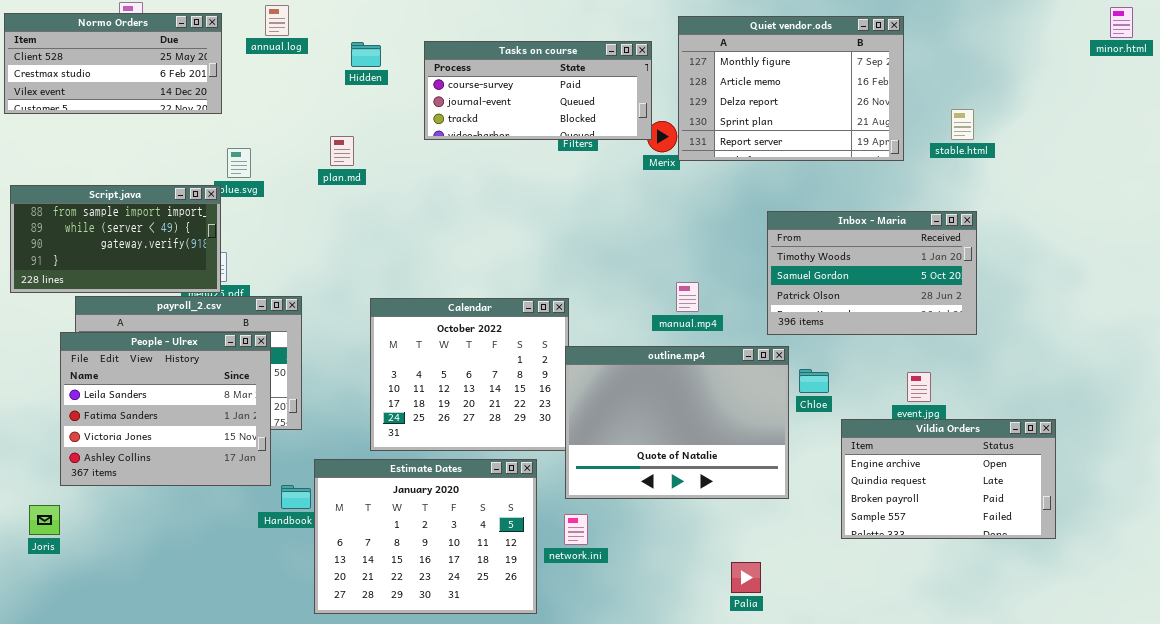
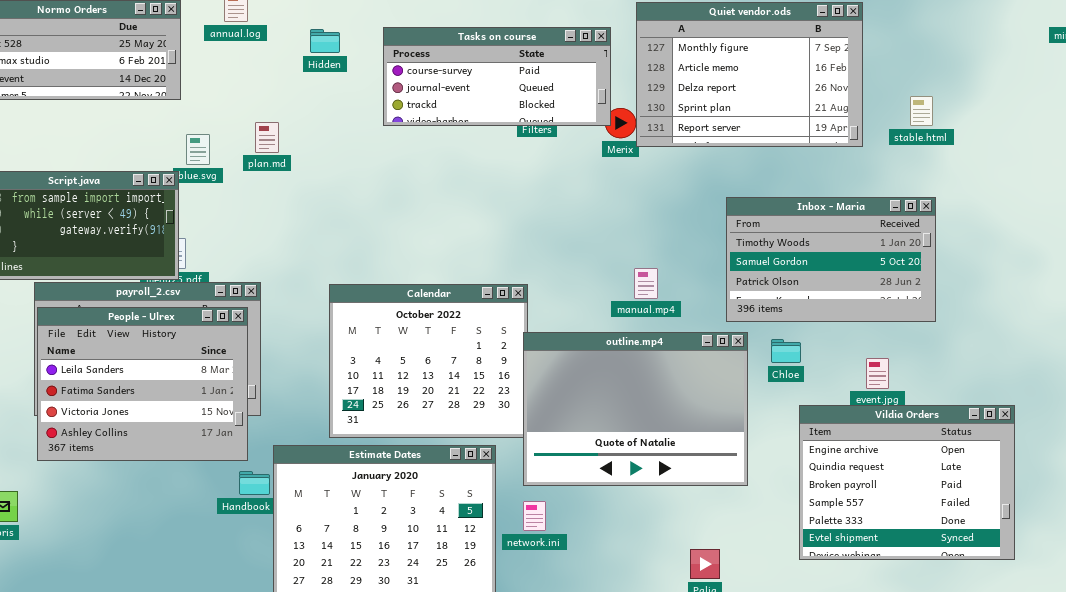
plan.md: [330,136,354,166] -> [255,122,279,153], moved
People - Ulrex: [60,332,271,486] -> [37,307,248,461], moved
Chloe: [799,369,829,393] -> [771,339,801,363], moved
Vildia Orders: [841,419,1056,539] -> [799,405,1015,560], resized

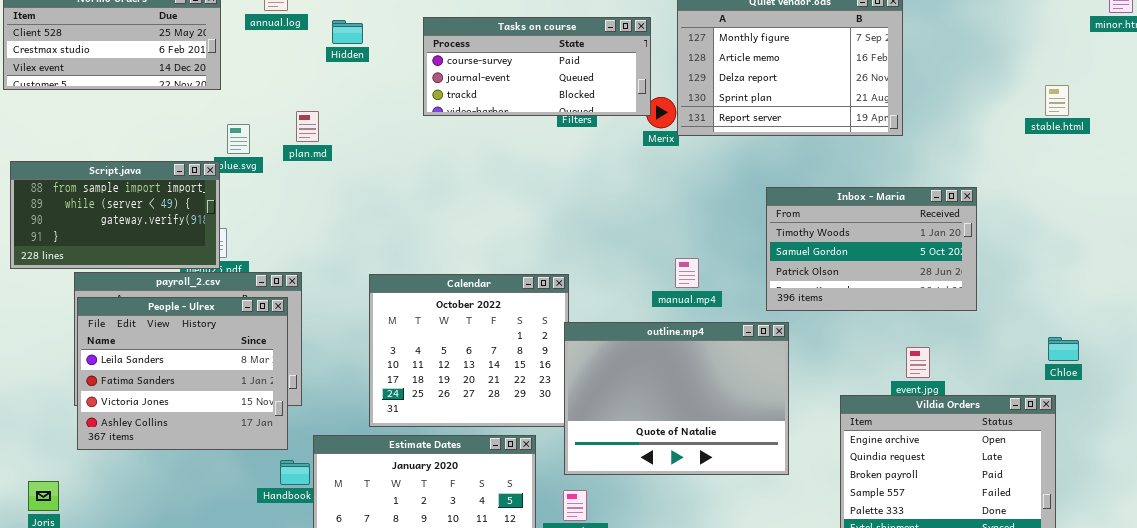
Hidden: [310,29,340,53] -> [332,20,363,44], moved
stable.html: [910,96,933,126] -> [1045,85,1069,116], moved
Chloe: [771,339,801,363] -> [1048,337,1079,361], moved

